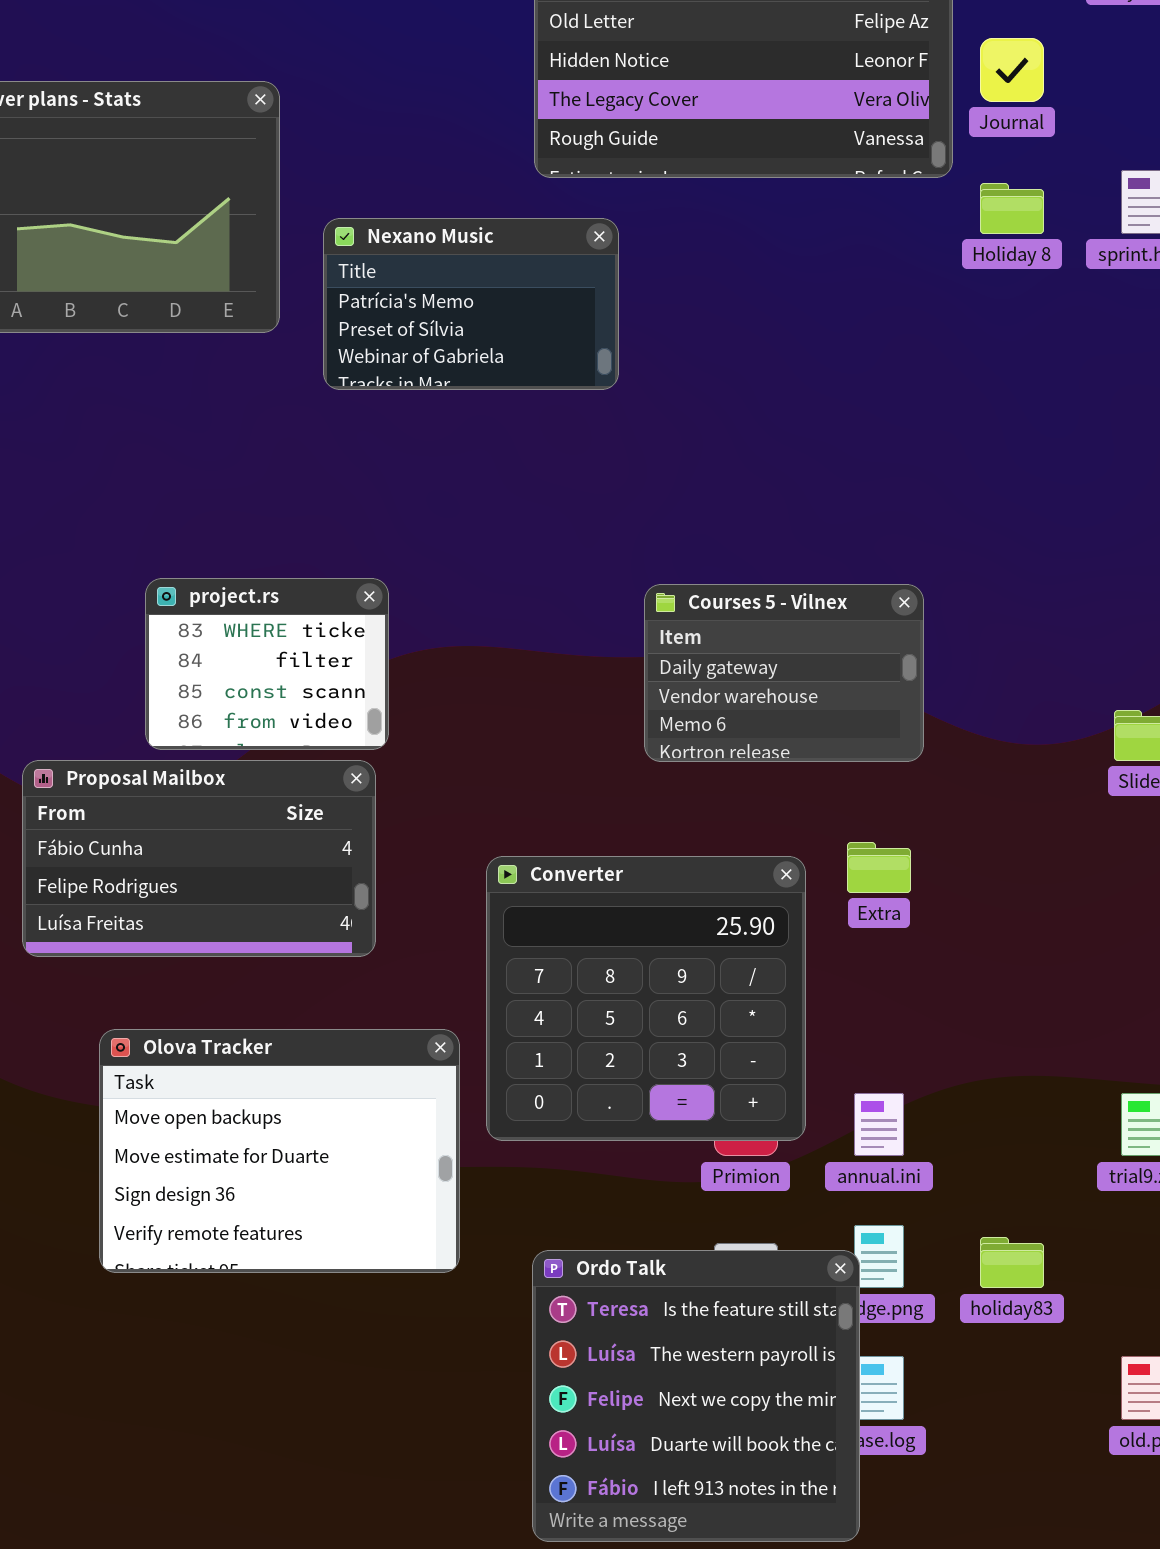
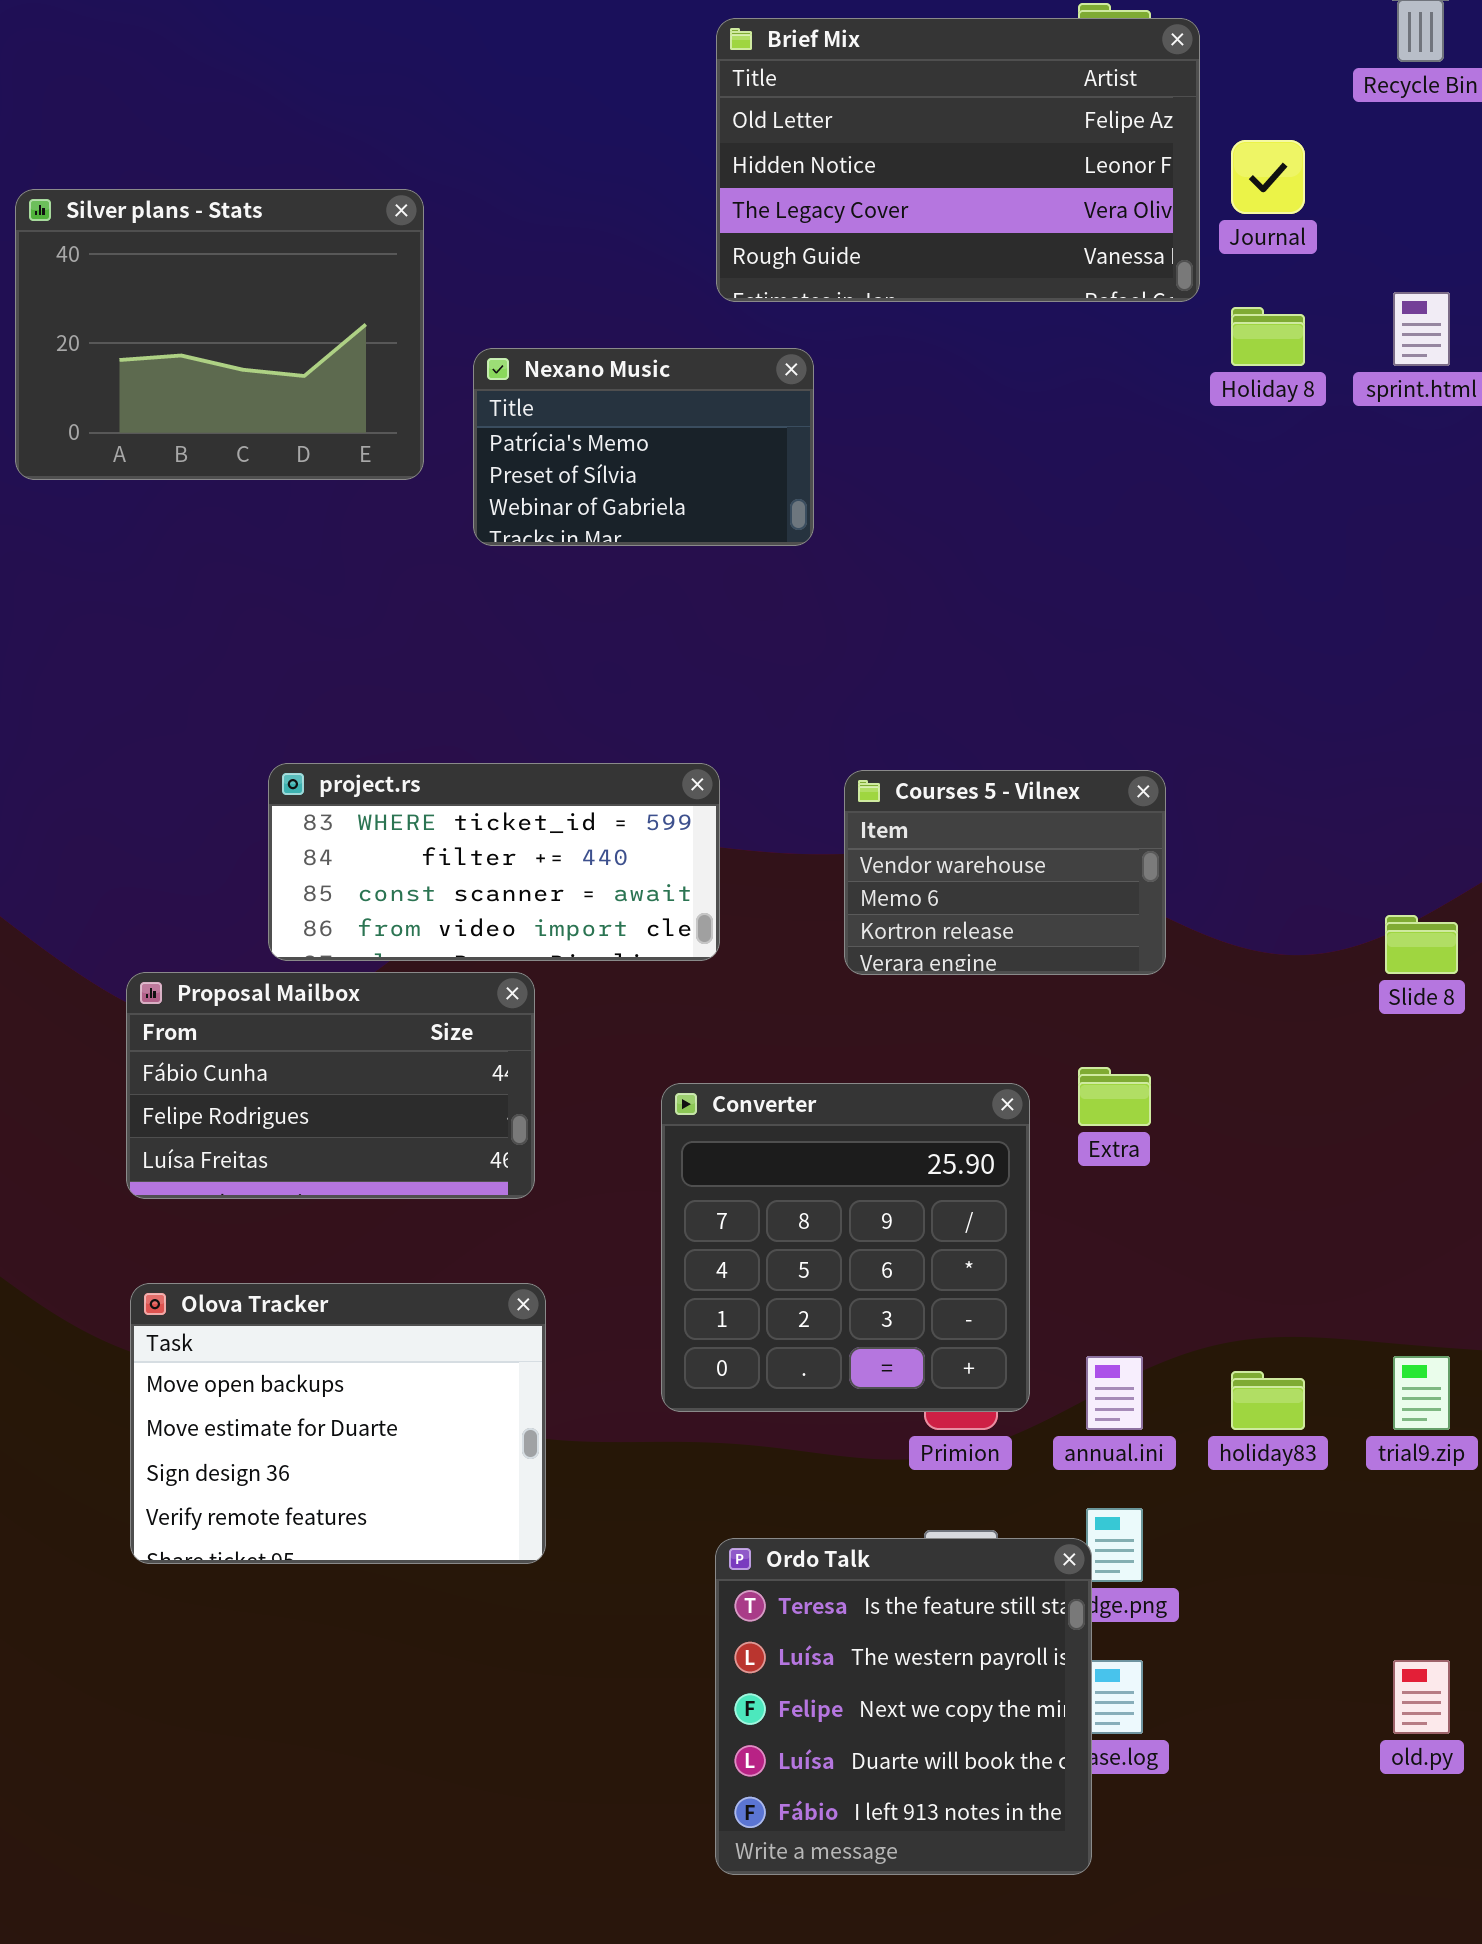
project.rs: [145,578,389,750] -> [268,763,720,961], resized
Courses 5 - Vilnex: [644,584,924,762] -> [844,770,1166,975], scrolled down 1 row
Olova Tracker: [99,1029,460,1273] -> [130,1283,546,1564], moved
holiday83: [980,1237,1044,1288] -> [1231,1371,1305,1430], moved

